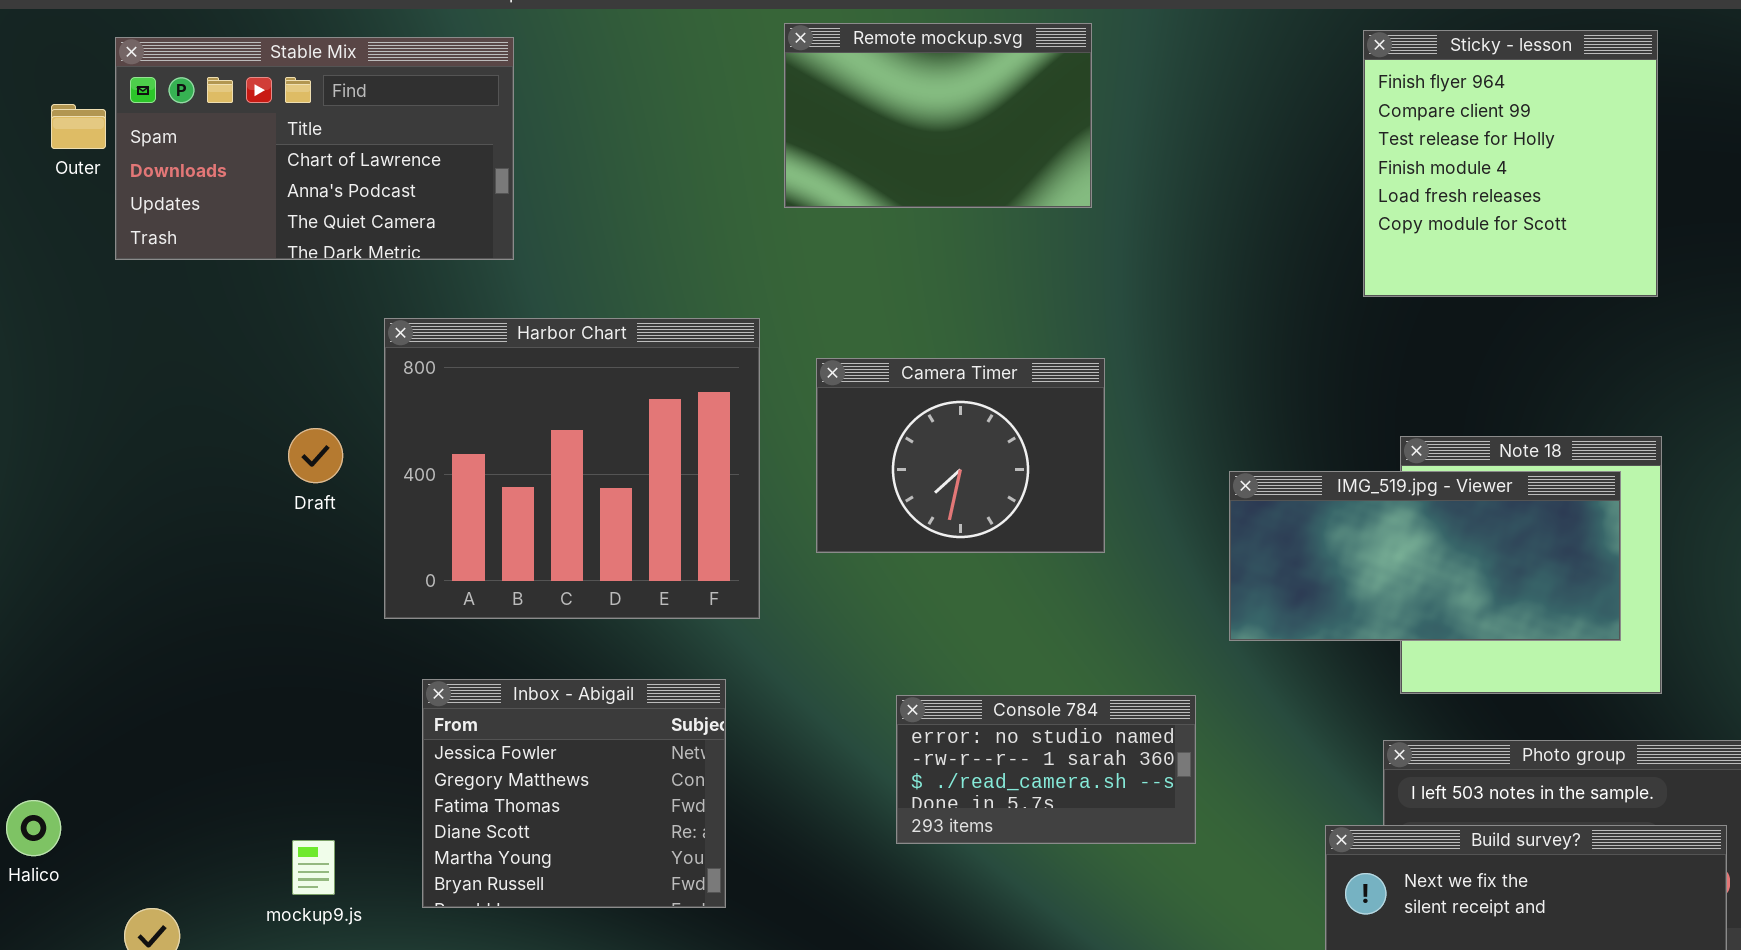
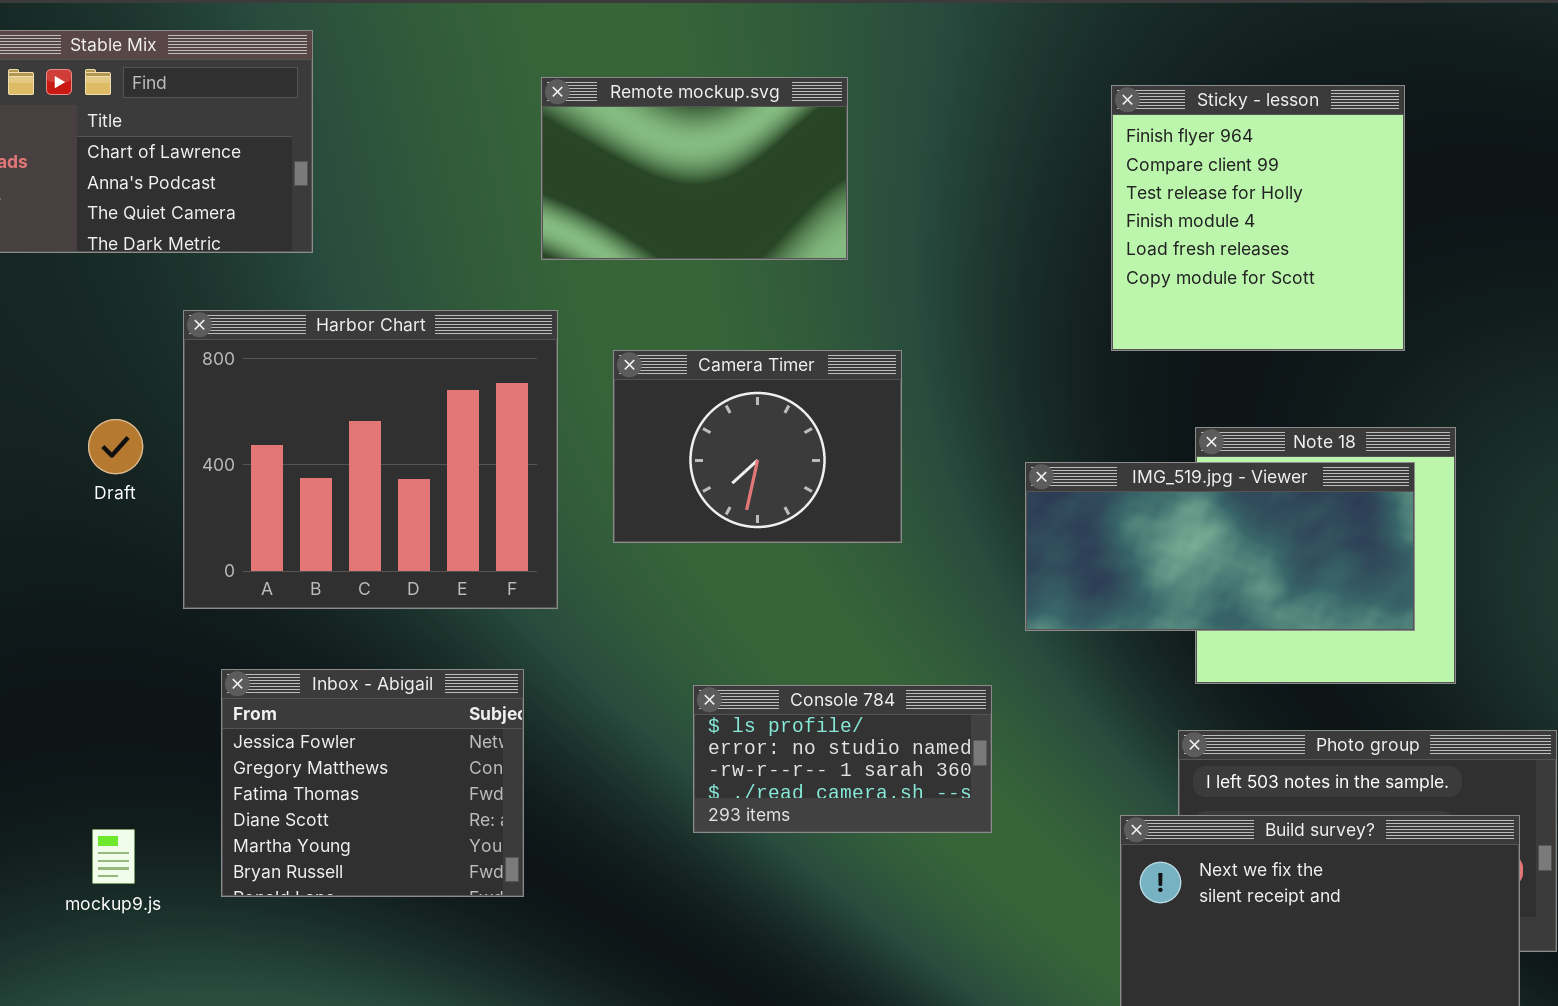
Remote mockup.svg: [784,23,1092,208] -> [541,77,848,260], moved
Sticky - lesson: [1363,30,1658,297] -> [1111,85,1405,351], moved
Console 784: [896,695,1196,844] -> [693,685,992,833], scrolled up 1 row

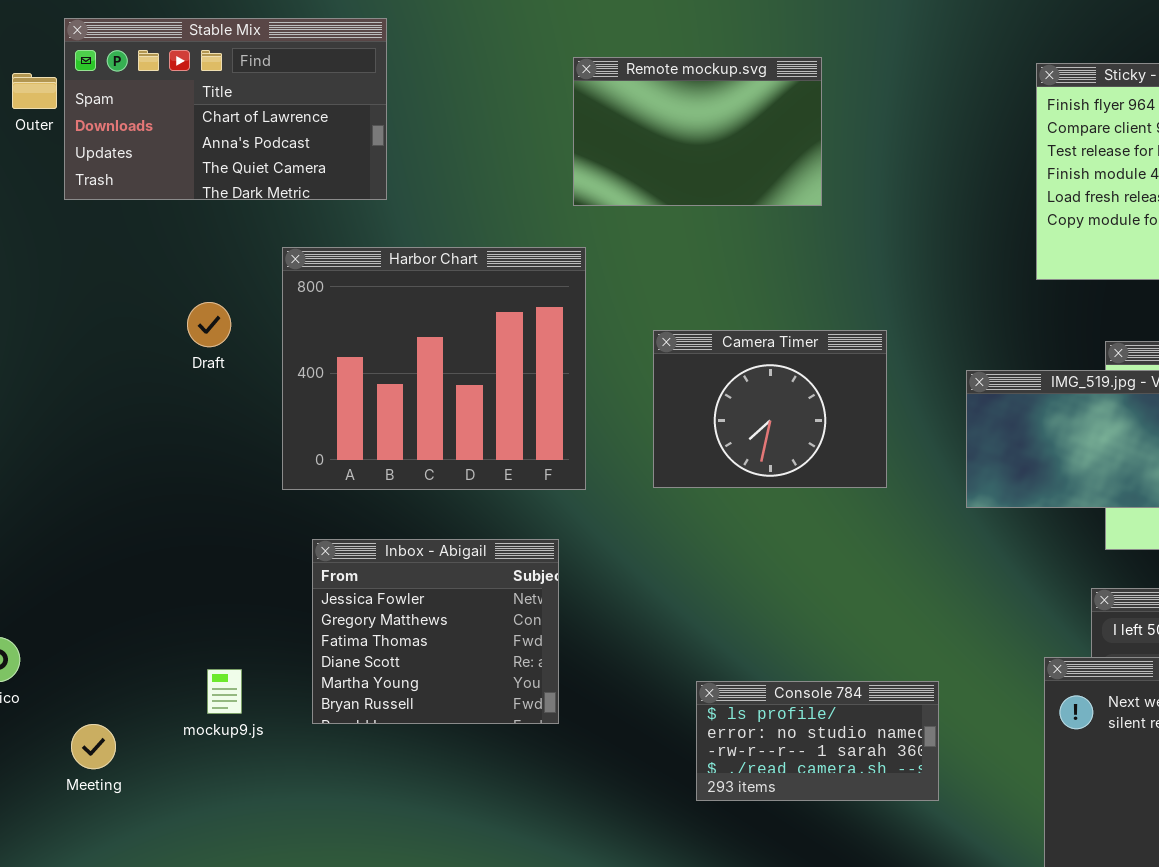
Camera Timer: [613,350,902,543] -> [653,330,887,488], moved
Draft: [88,419,143,474] -> [187,302,231,347], moved
Console 784: [693,685,992,833] -> [696,681,939,801], moved

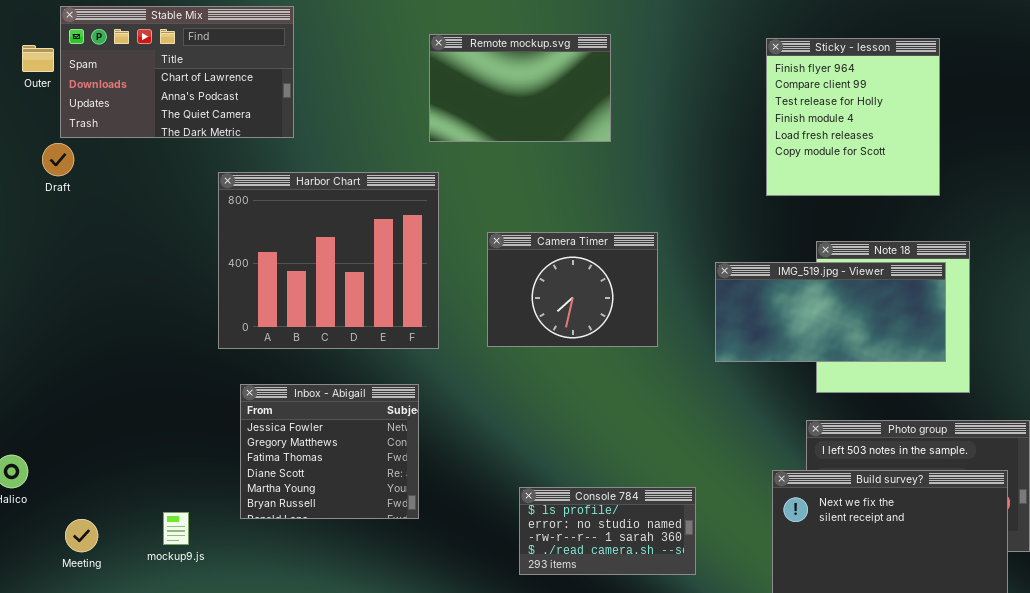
Draft: [187,302,231,347] -> [42,143,74,176], moved
mockup9.js: [207,669,242,714] -> [163,512,189,545], moved

